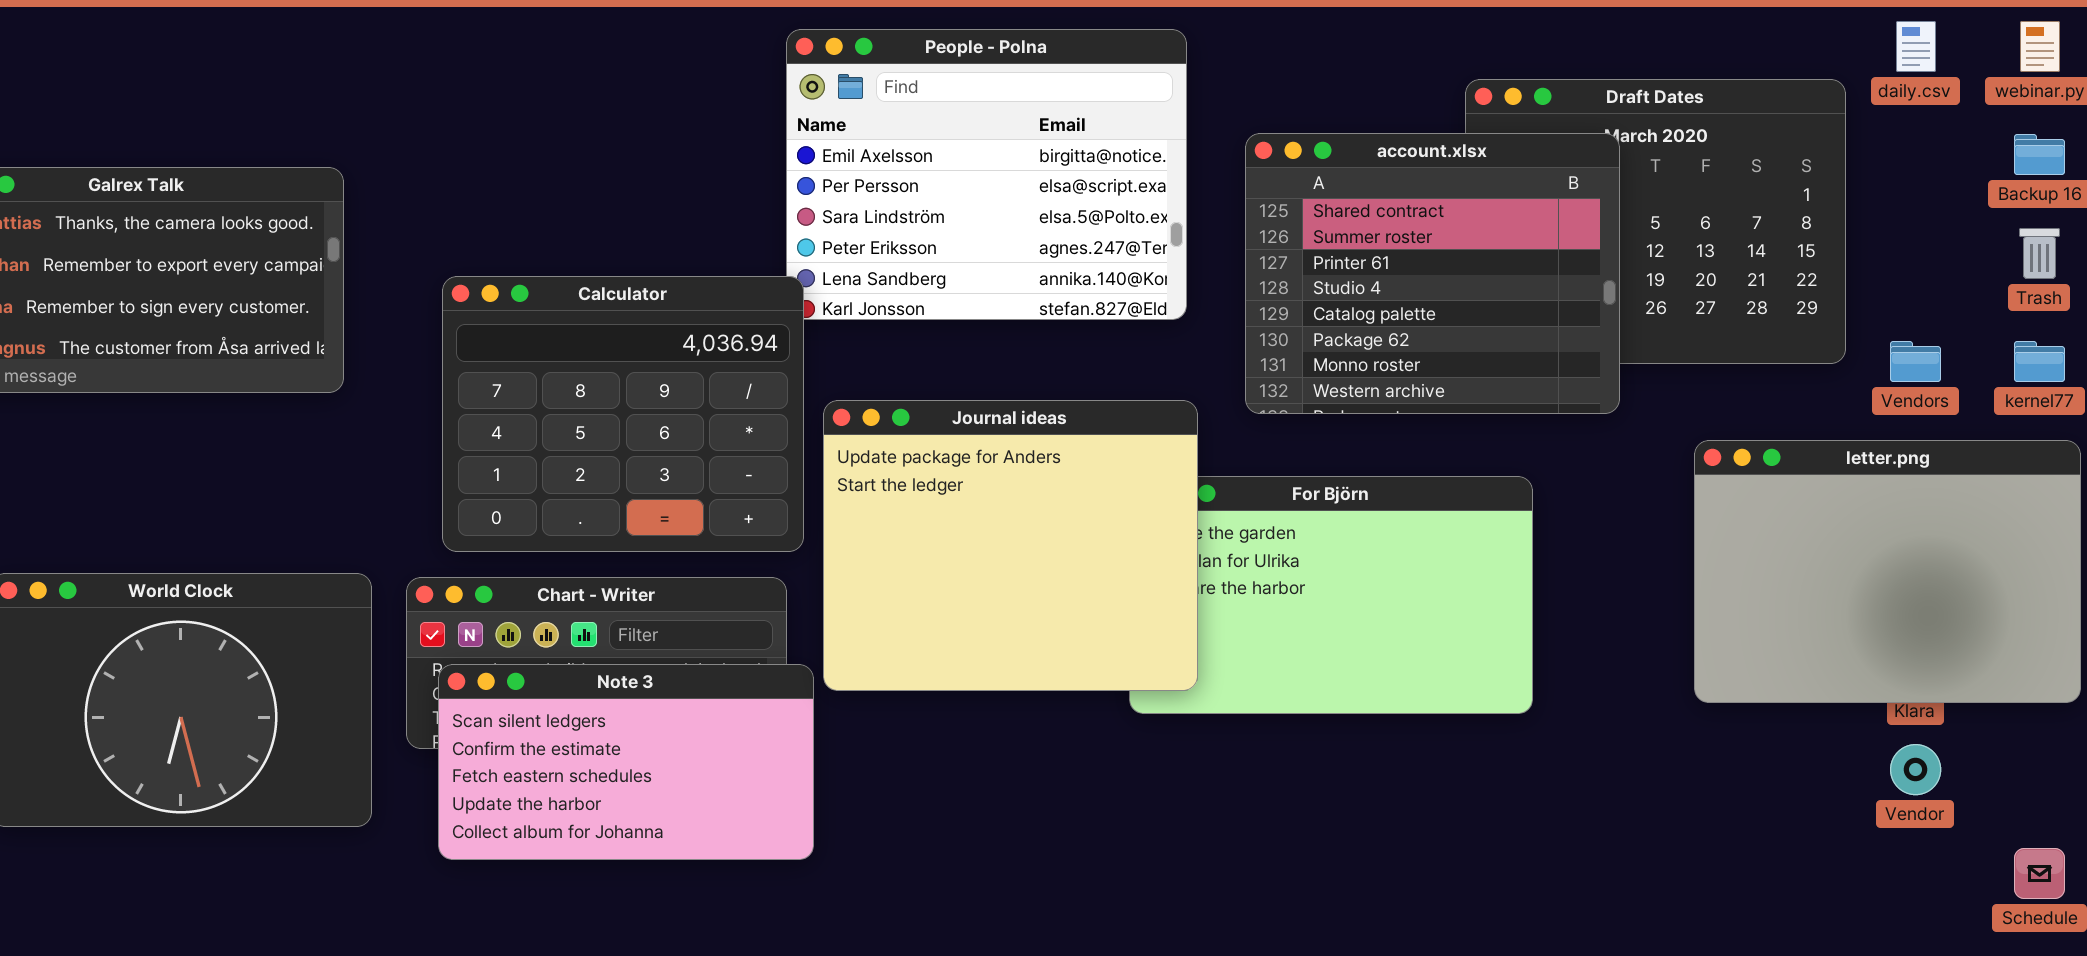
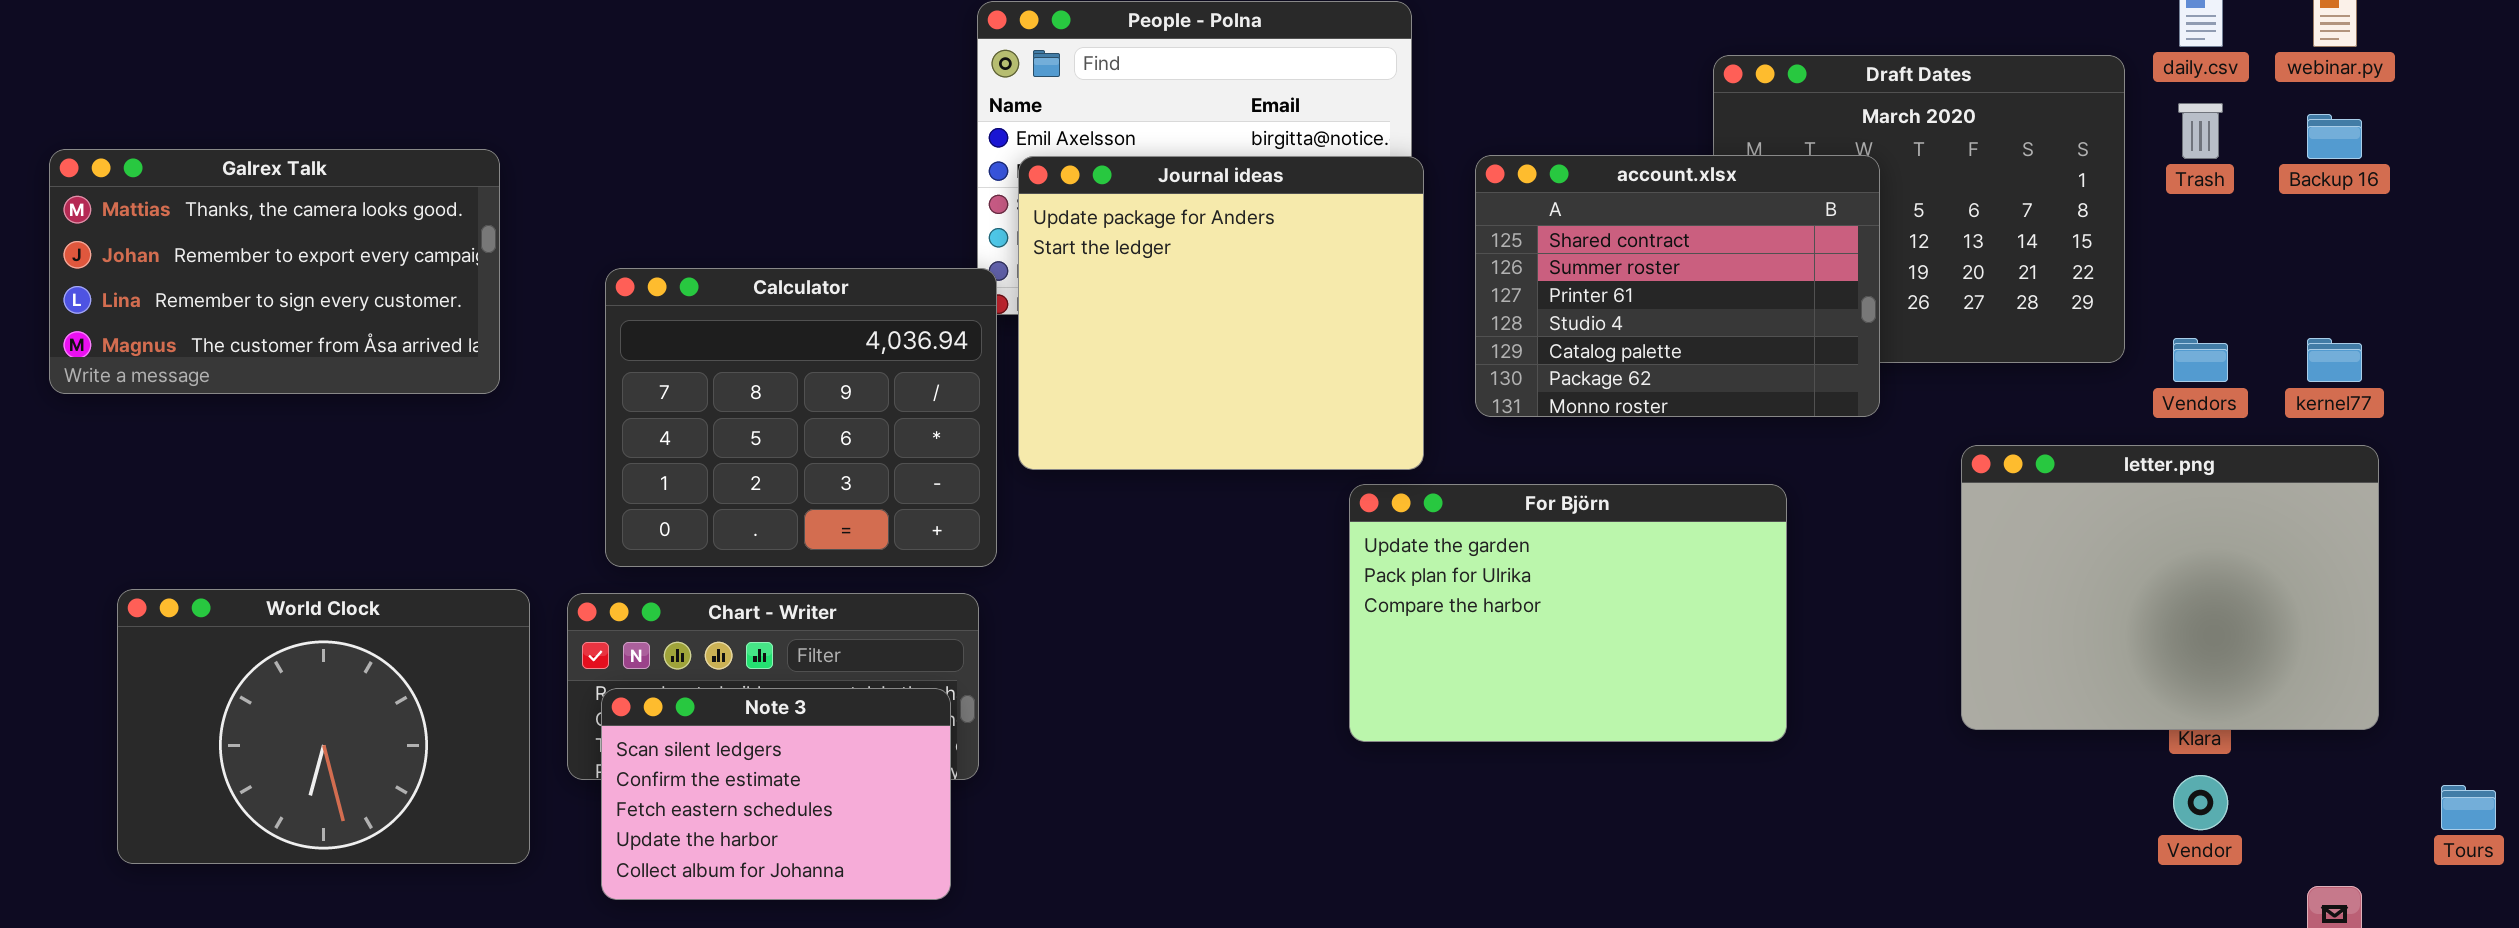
account.xlsx: [1245,133,1620,414] -> [1475,155,1880,417], resized
Trash: [2019,228,2060,279] -> [2178,103,2223,159], moved
Journal ideas: [823,400,1198,691] -> [1018,156,1424,470], moved
Note 3: [438,664,814,860] -> [601,688,951,900], resized

